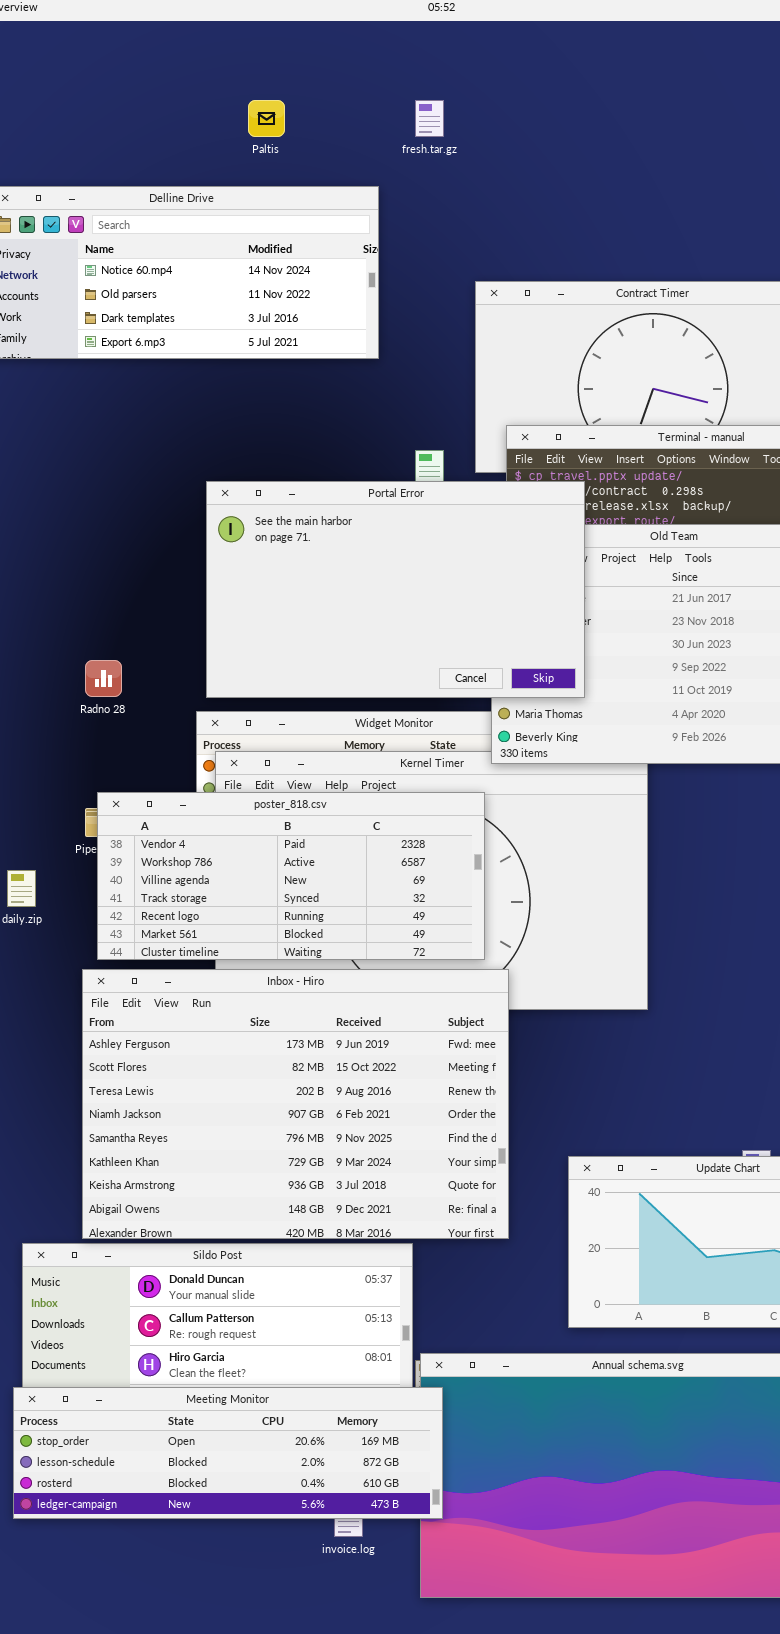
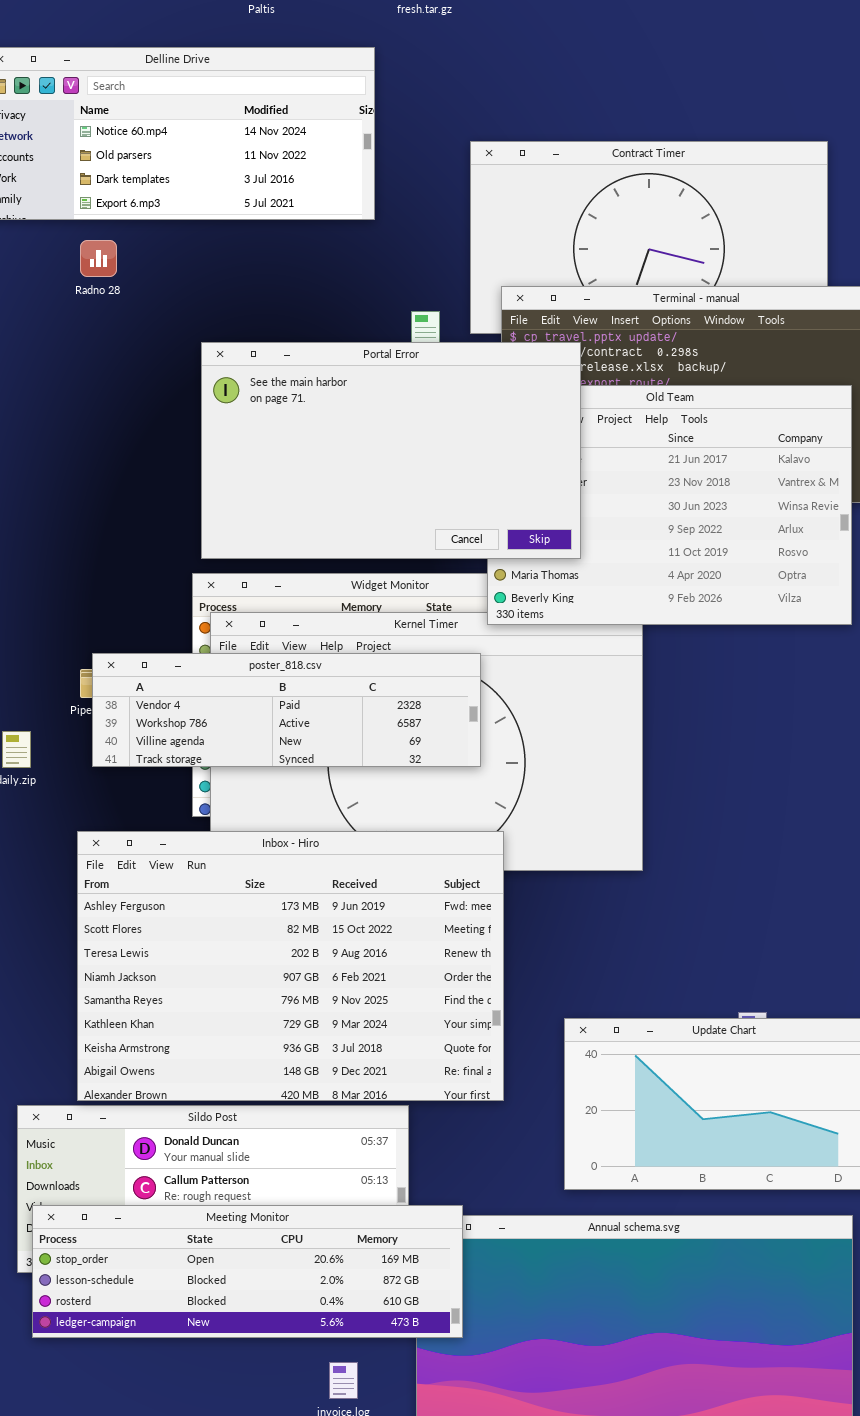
Radno 28: [85,660,122,697] -> [80,240,117,277], moved
poster_818.csv: [97,792,485,960] -> [92,653,481,767], resized
Meeting Monitor: [13,1387,443,1519] -> [32,1205,463,1338], moved

